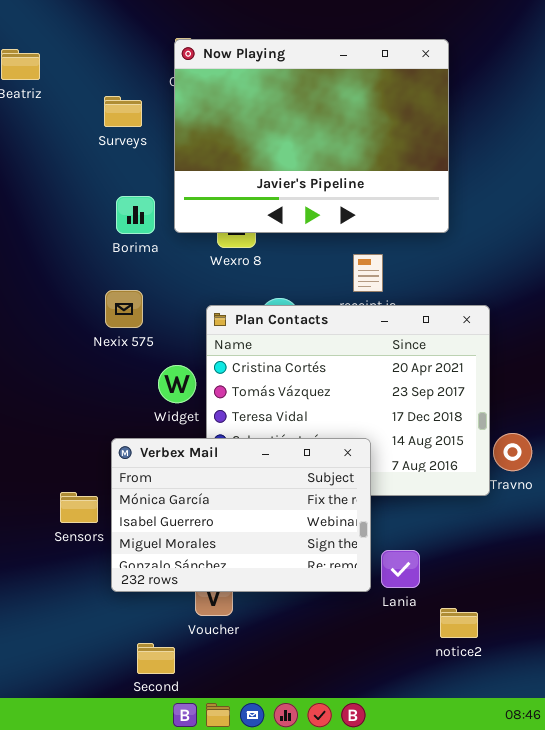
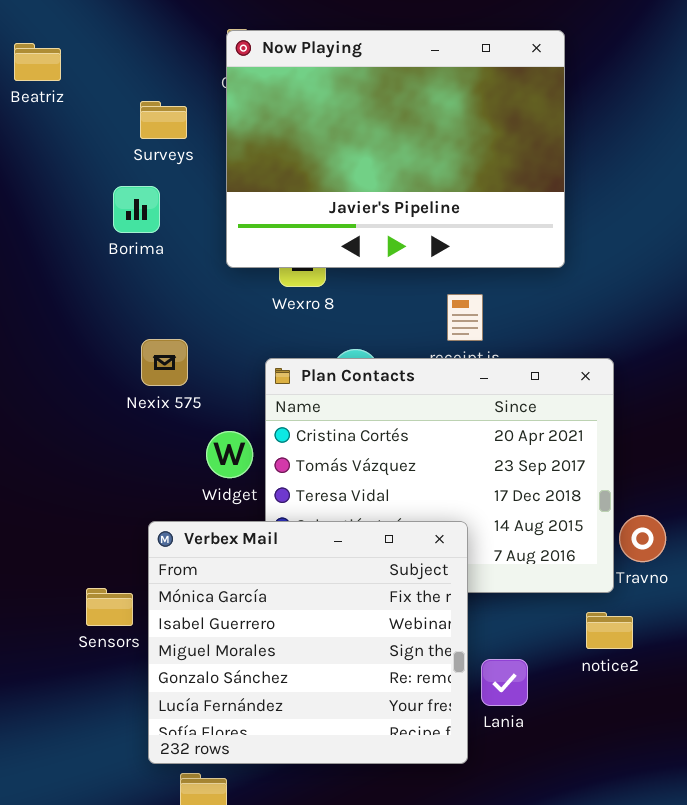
Borima: [116,196,155,234] -> [113,186,160,233], moved
Verbex Mail: [111,438,371,592] -> [148,521,468,764], resized
notice2: [440,608,478,638] -> [586,612,633,649], moved

